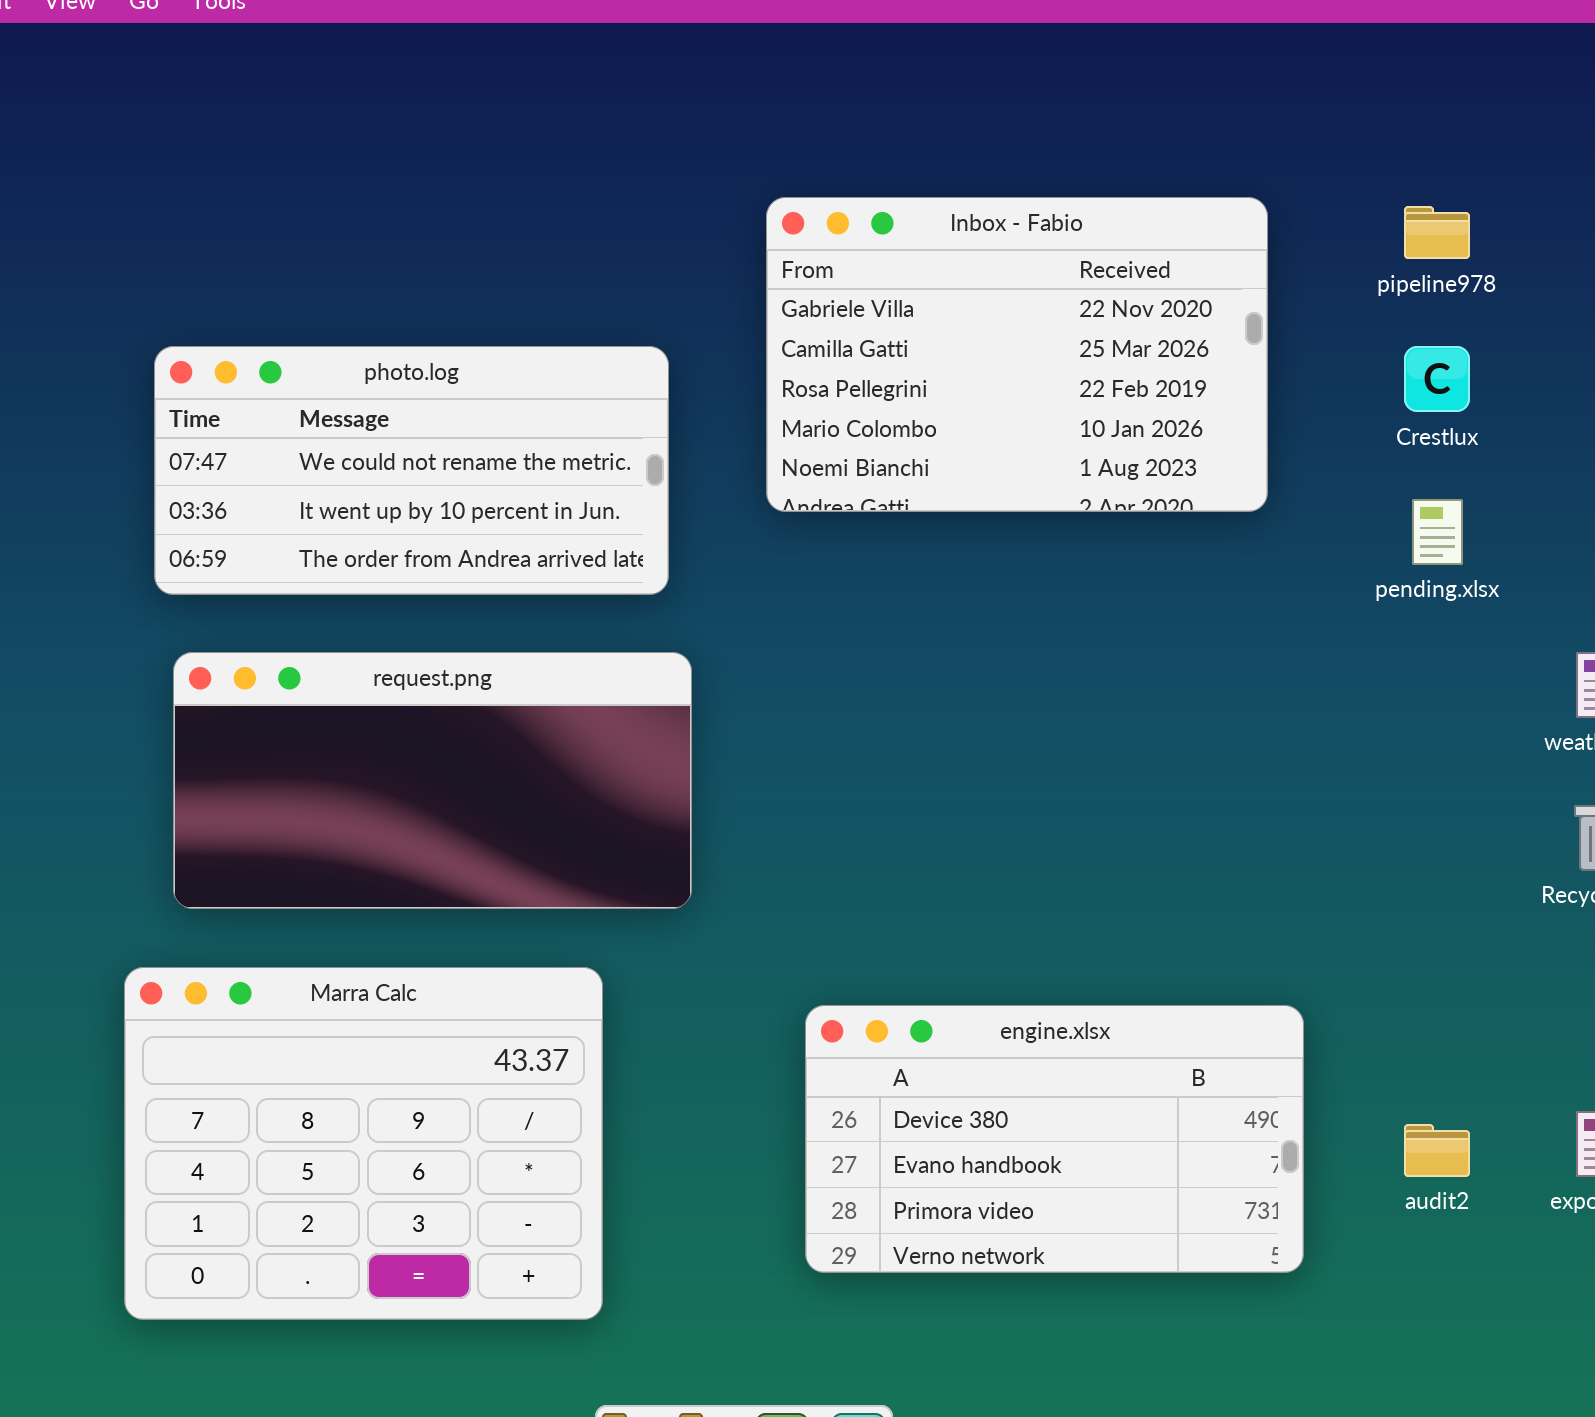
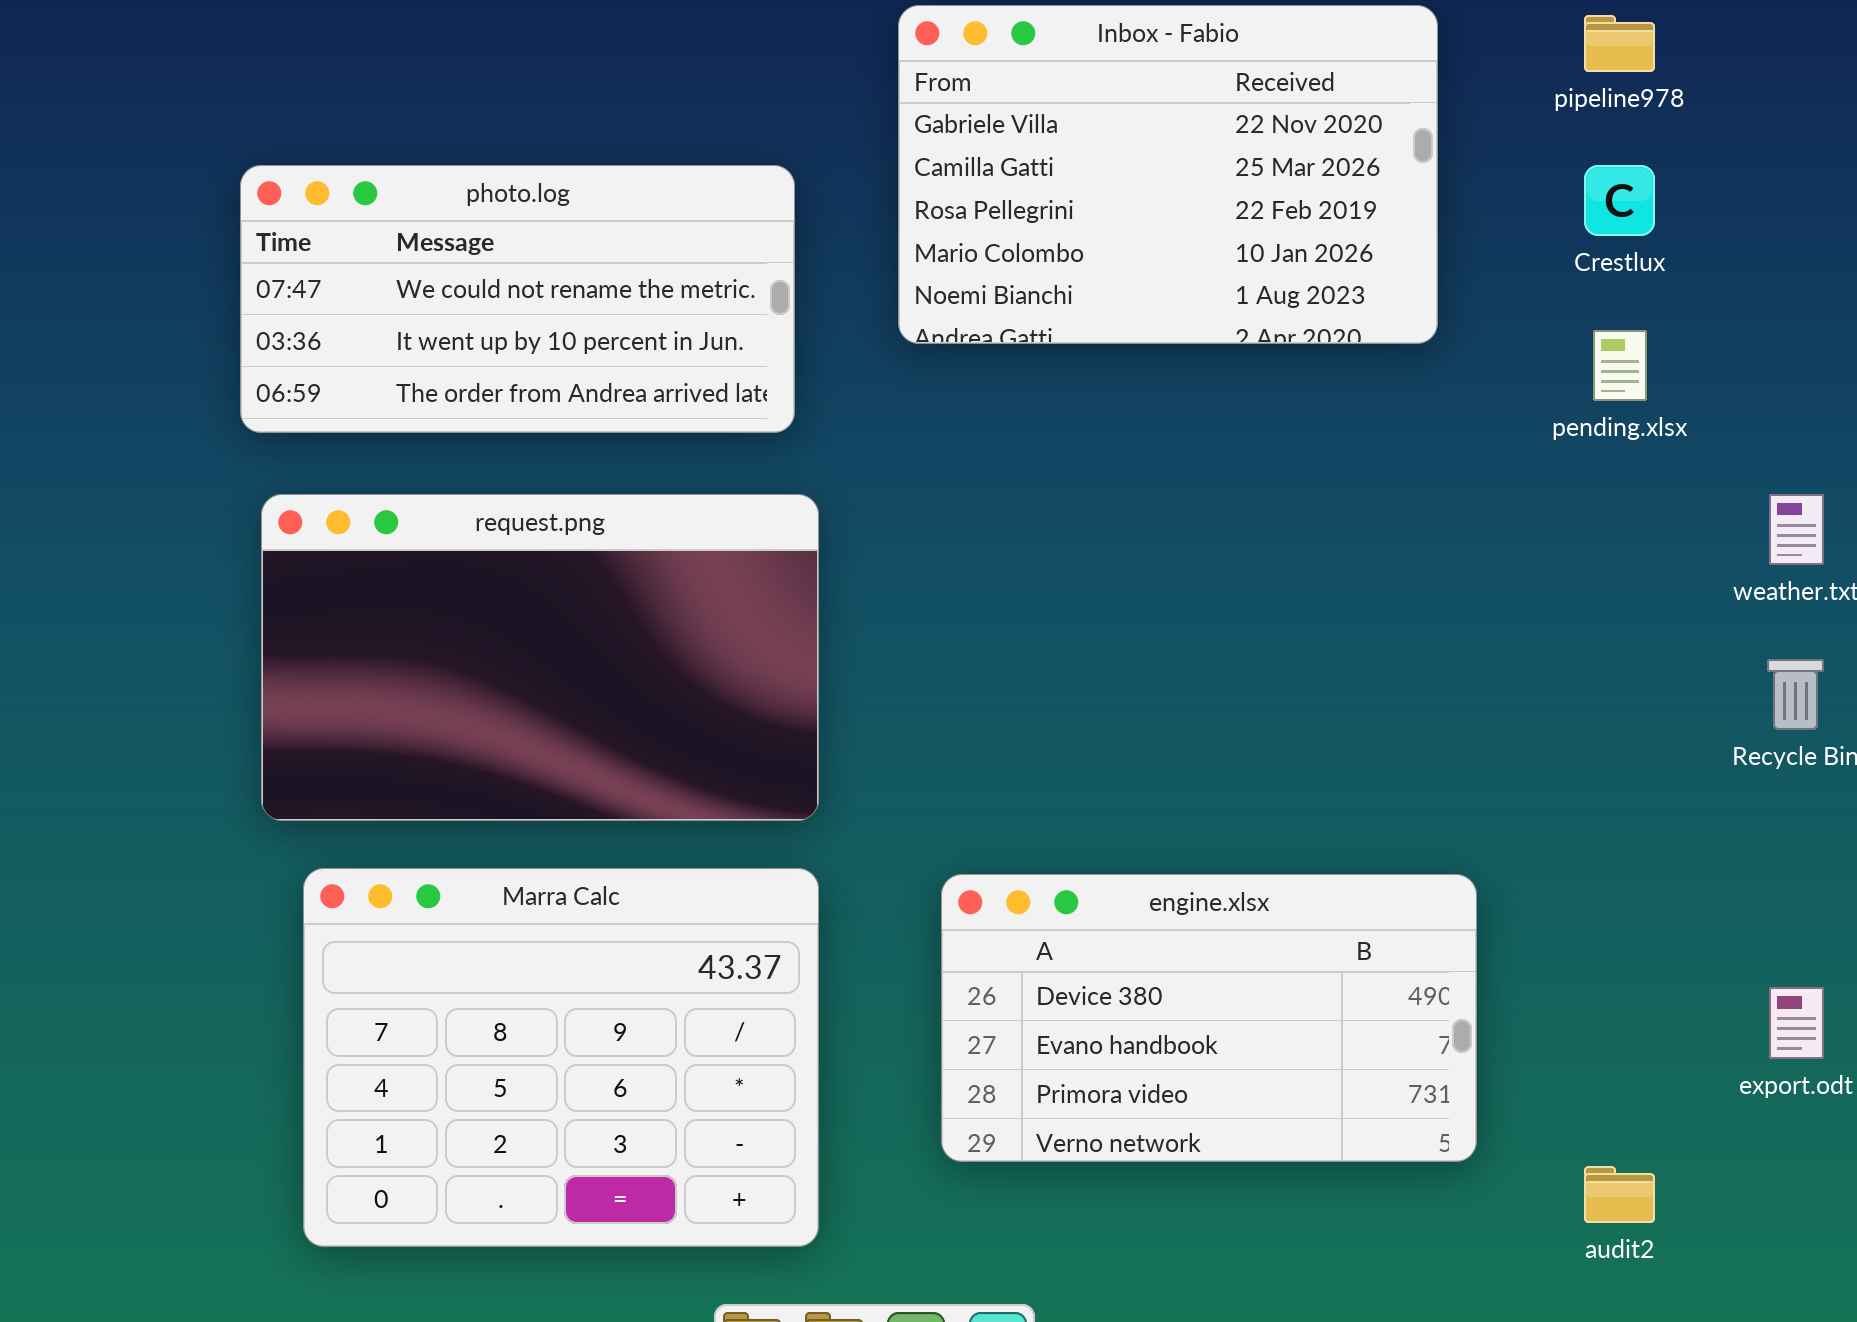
request.png: [173,652,692,909] -> [261,494,819,821], resized
Marra Calc: [124,967,603,1320] -> [303,868,819,1247], moved
audit2: [1404,1124,1470,1177] -> [1584,1166,1655,1223], moved

